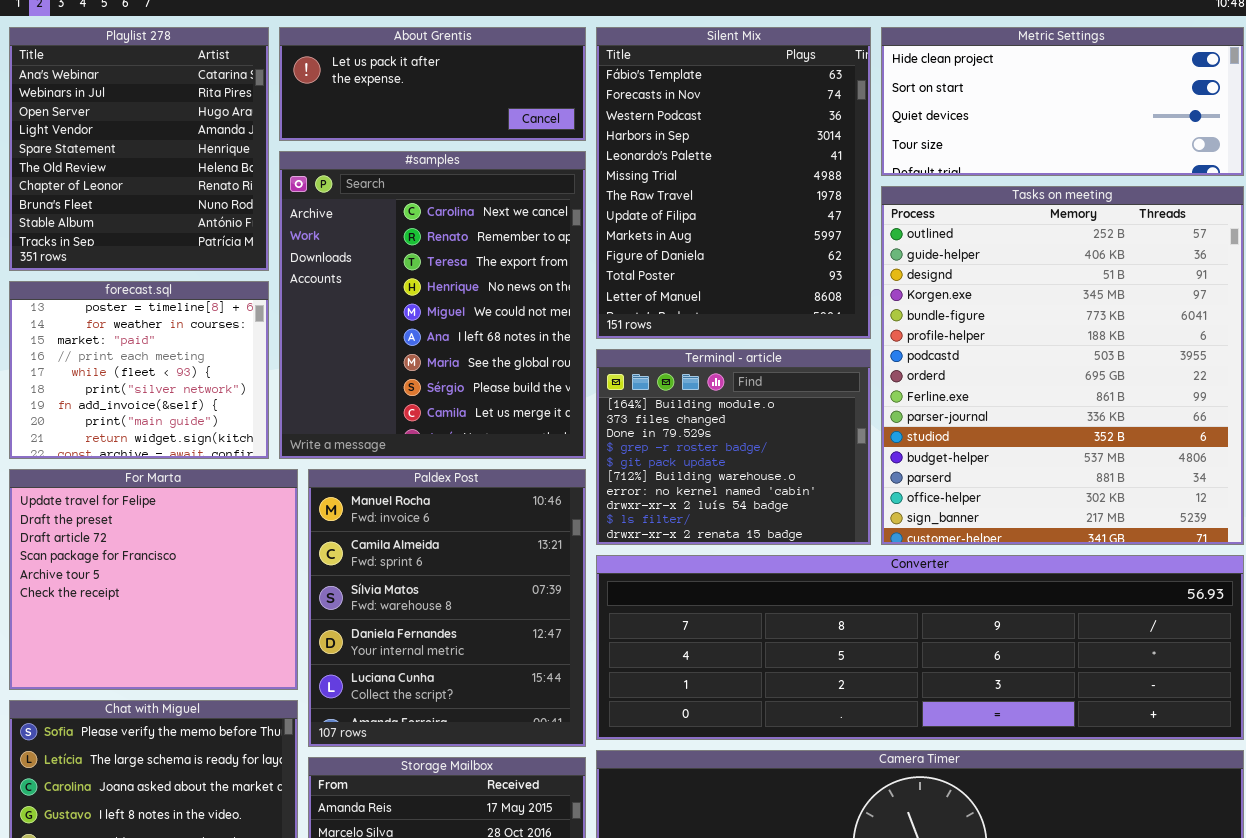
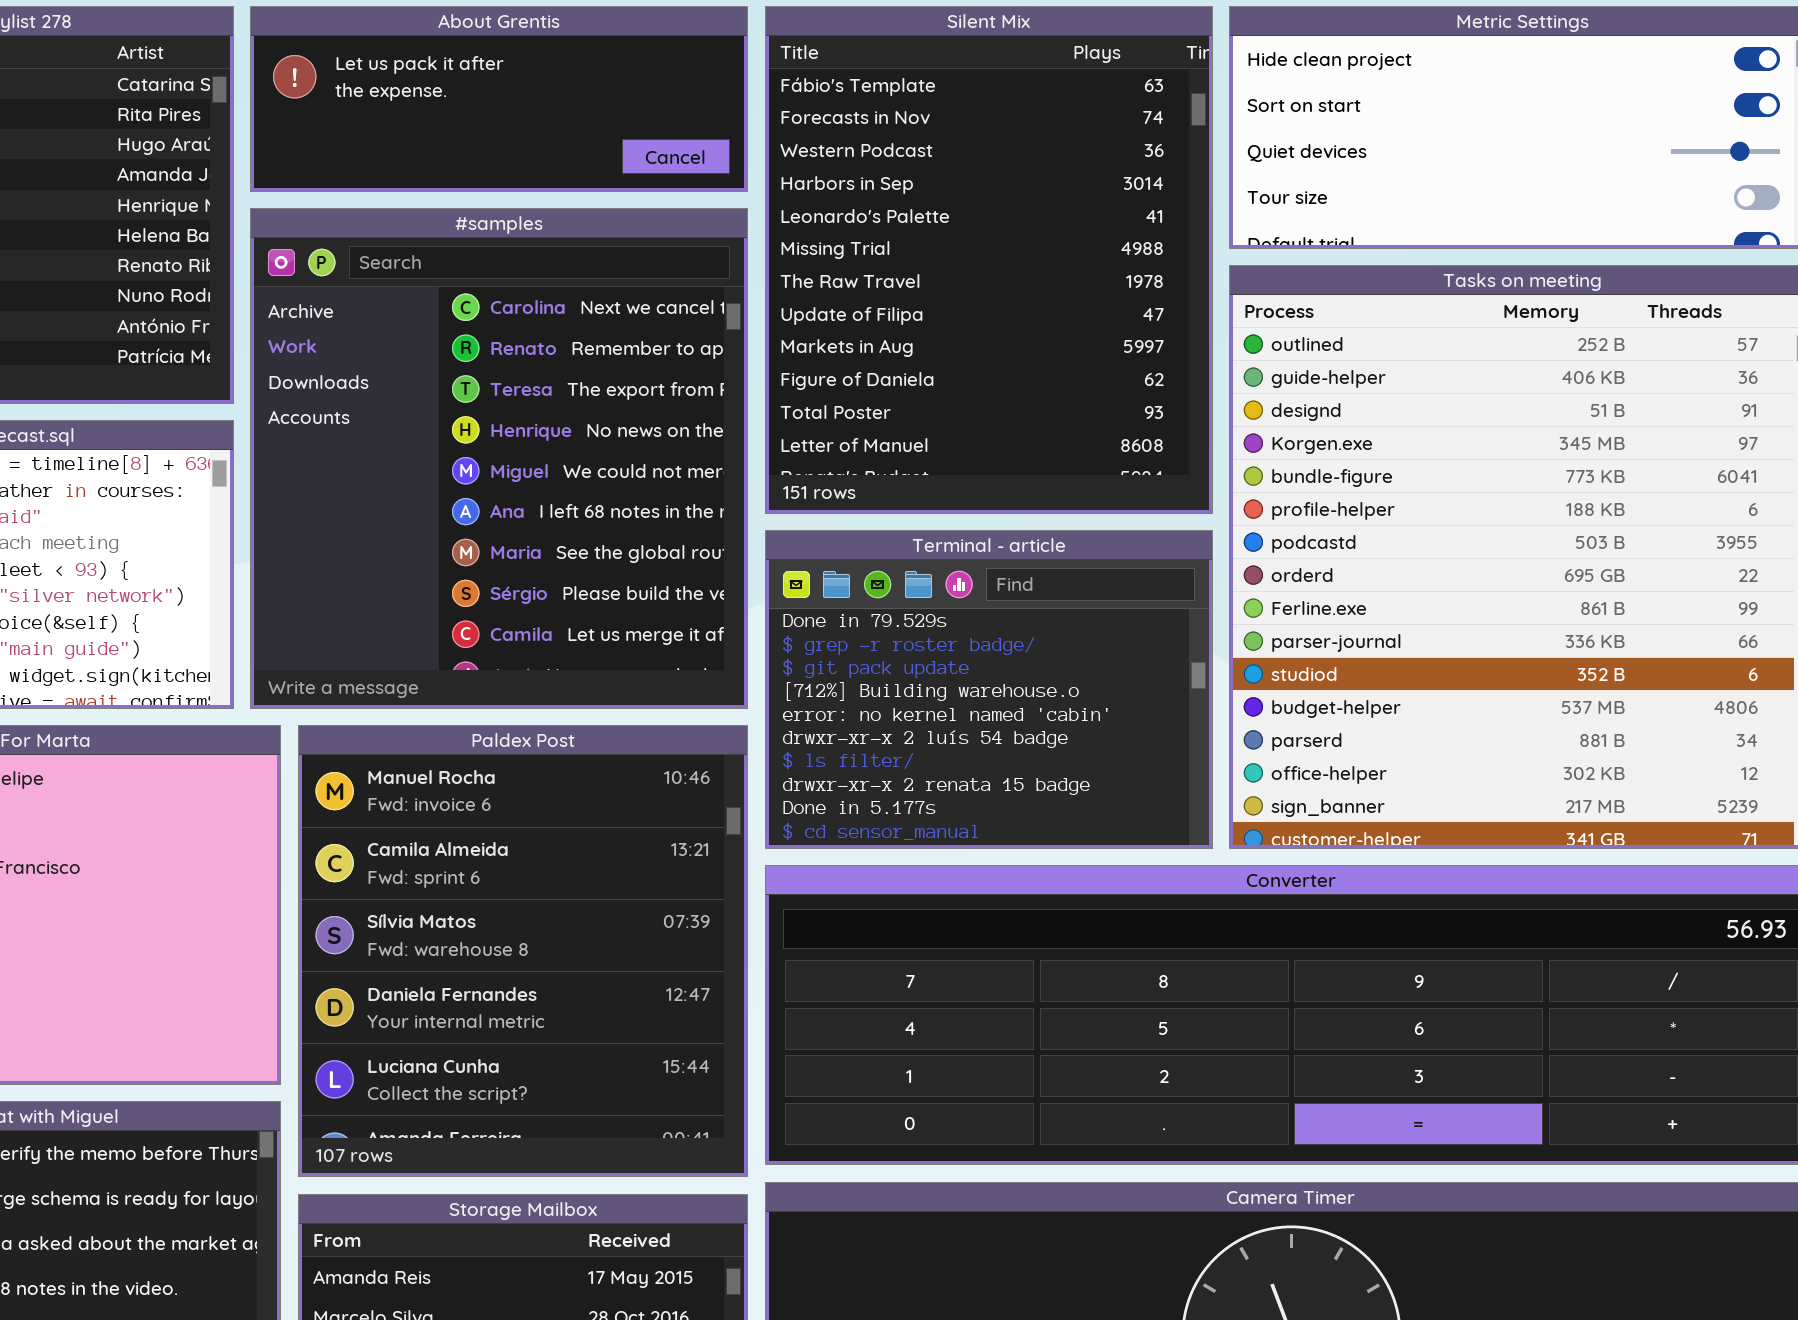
Terminal - article: [596,349,871,545] -> [765,530,1213,849], scrolled down 2 rows

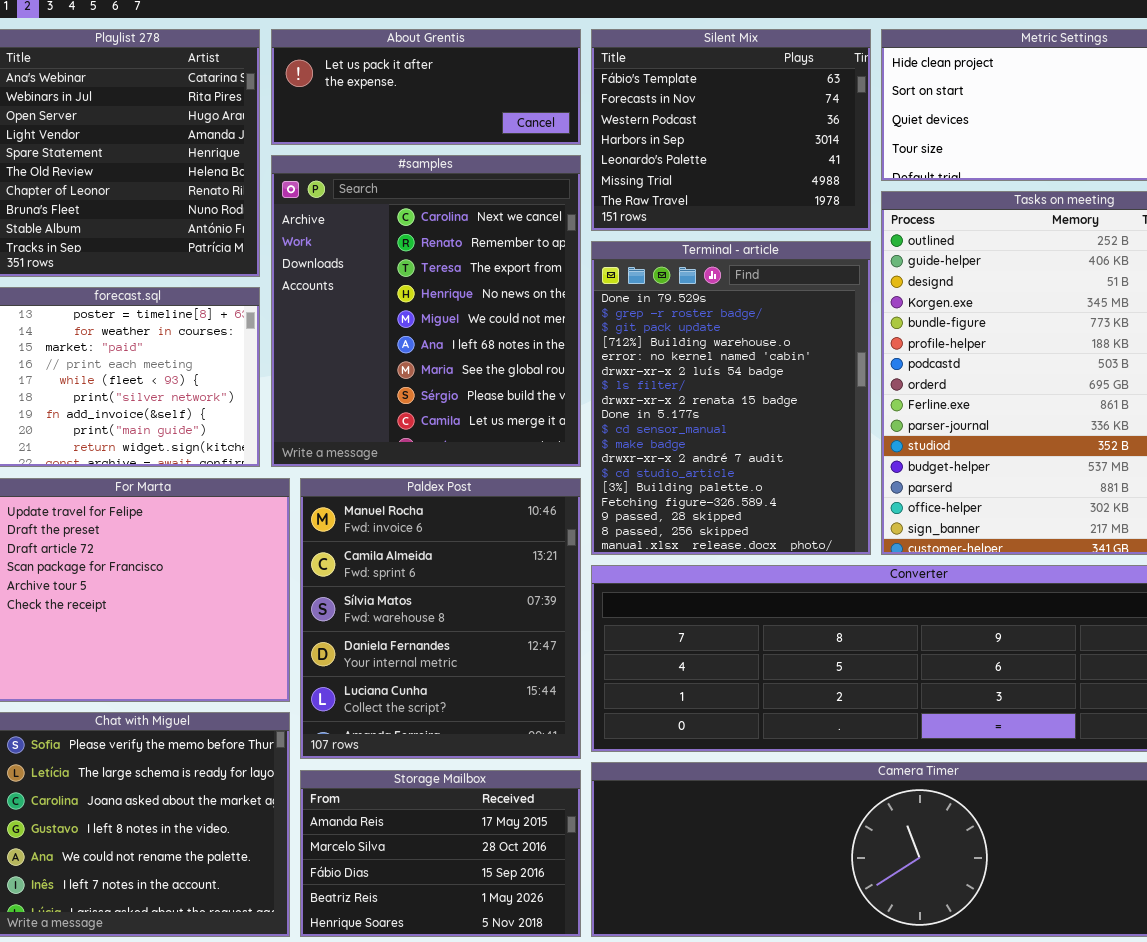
Silent Mix: [765,6,1213,514] -> [591,29,871,231], resized
Terminal - article: [765,530,1213,849] -> [591,241,871,555], resized

